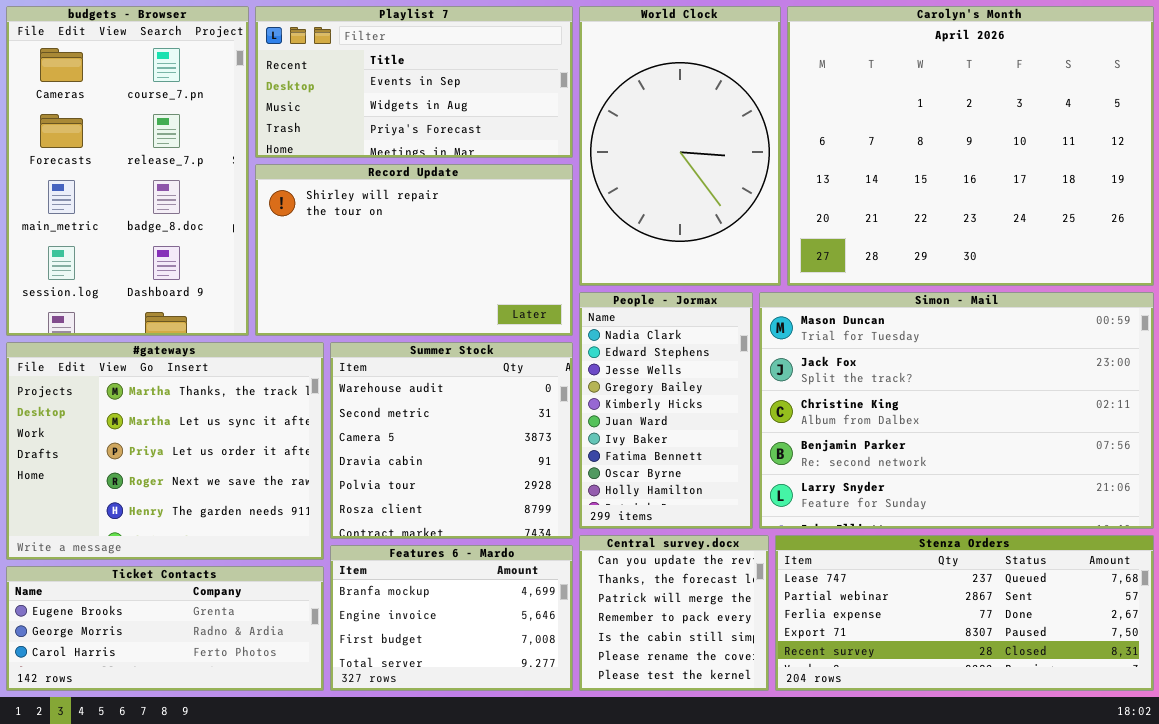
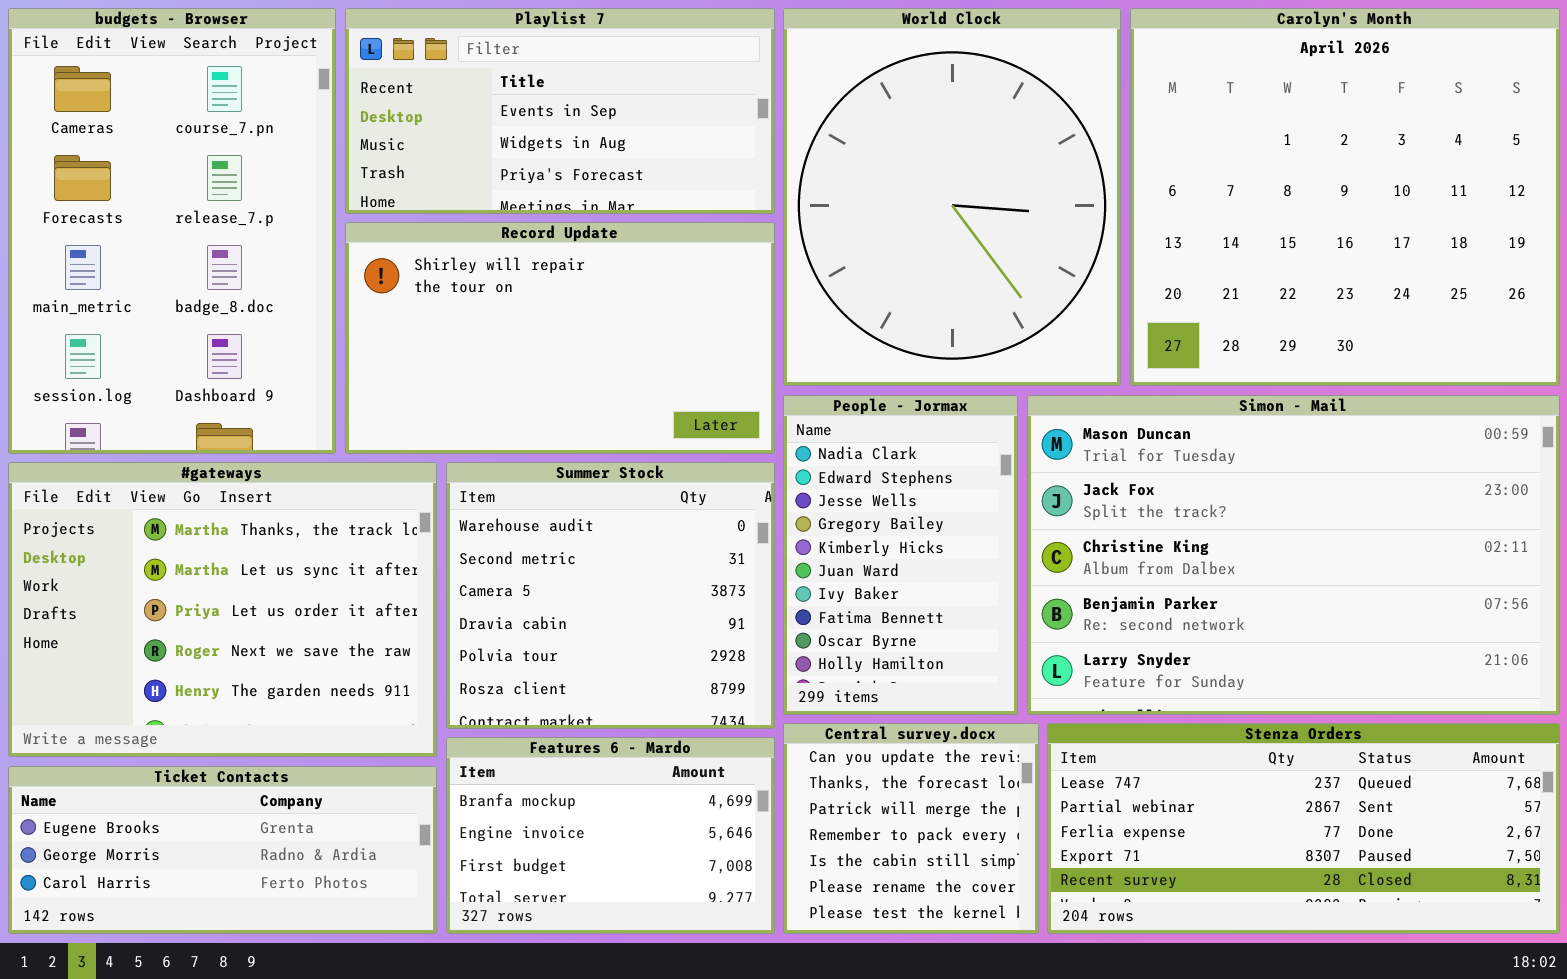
World Clock: [579,6,781,286] -> [783,8,1121,386], resized
Carolyn's Month: [787,6,1154,286] -> [1130,8,1560,386], resized

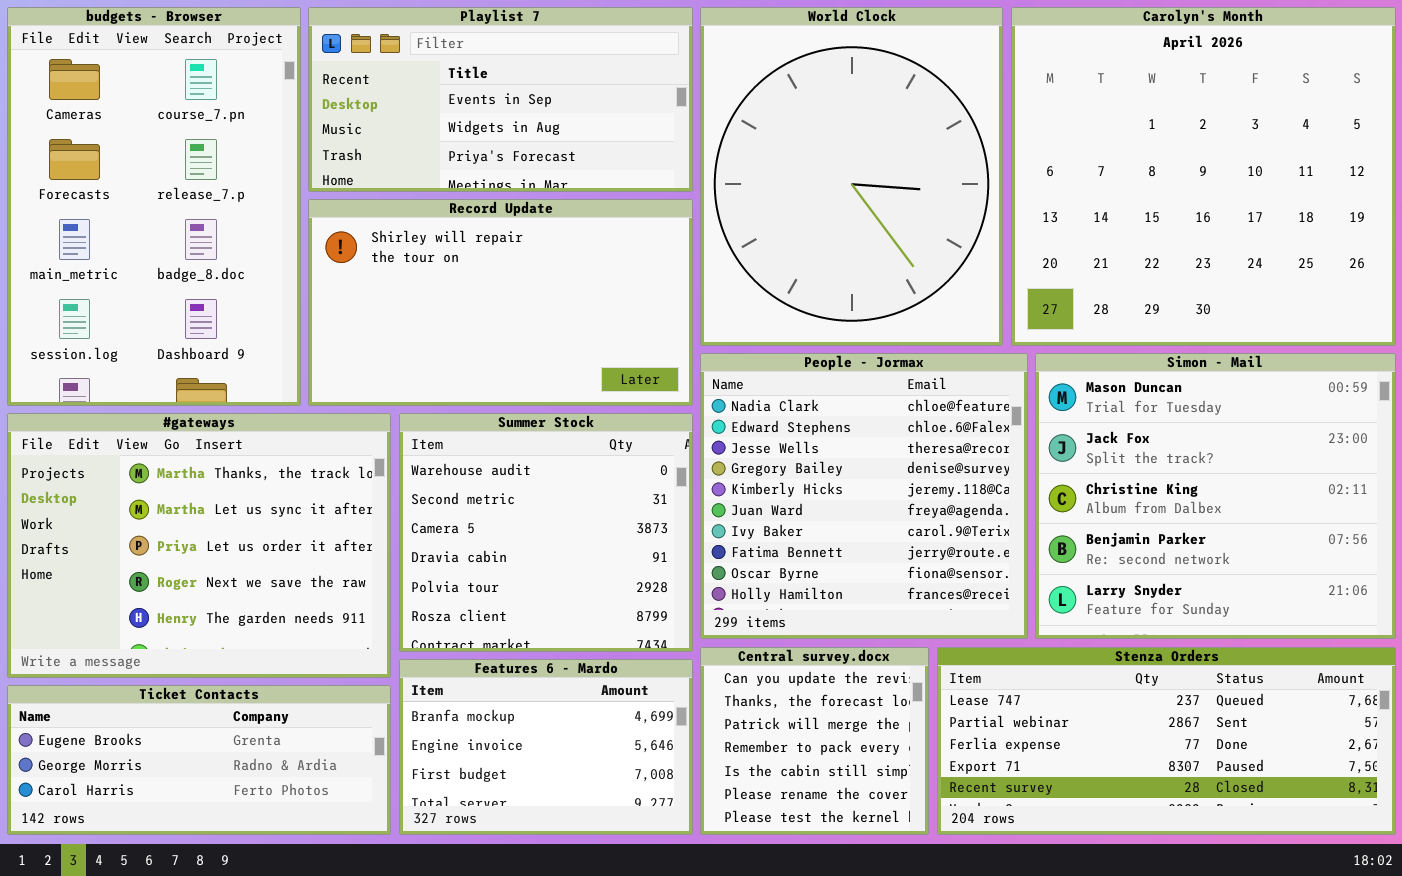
People - Jormax: [783,395,1018,715] -> [700,353,1028,639], resized
Simon - Mail: [1027,395,1560,715] -> [1035,353,1396,639], resized

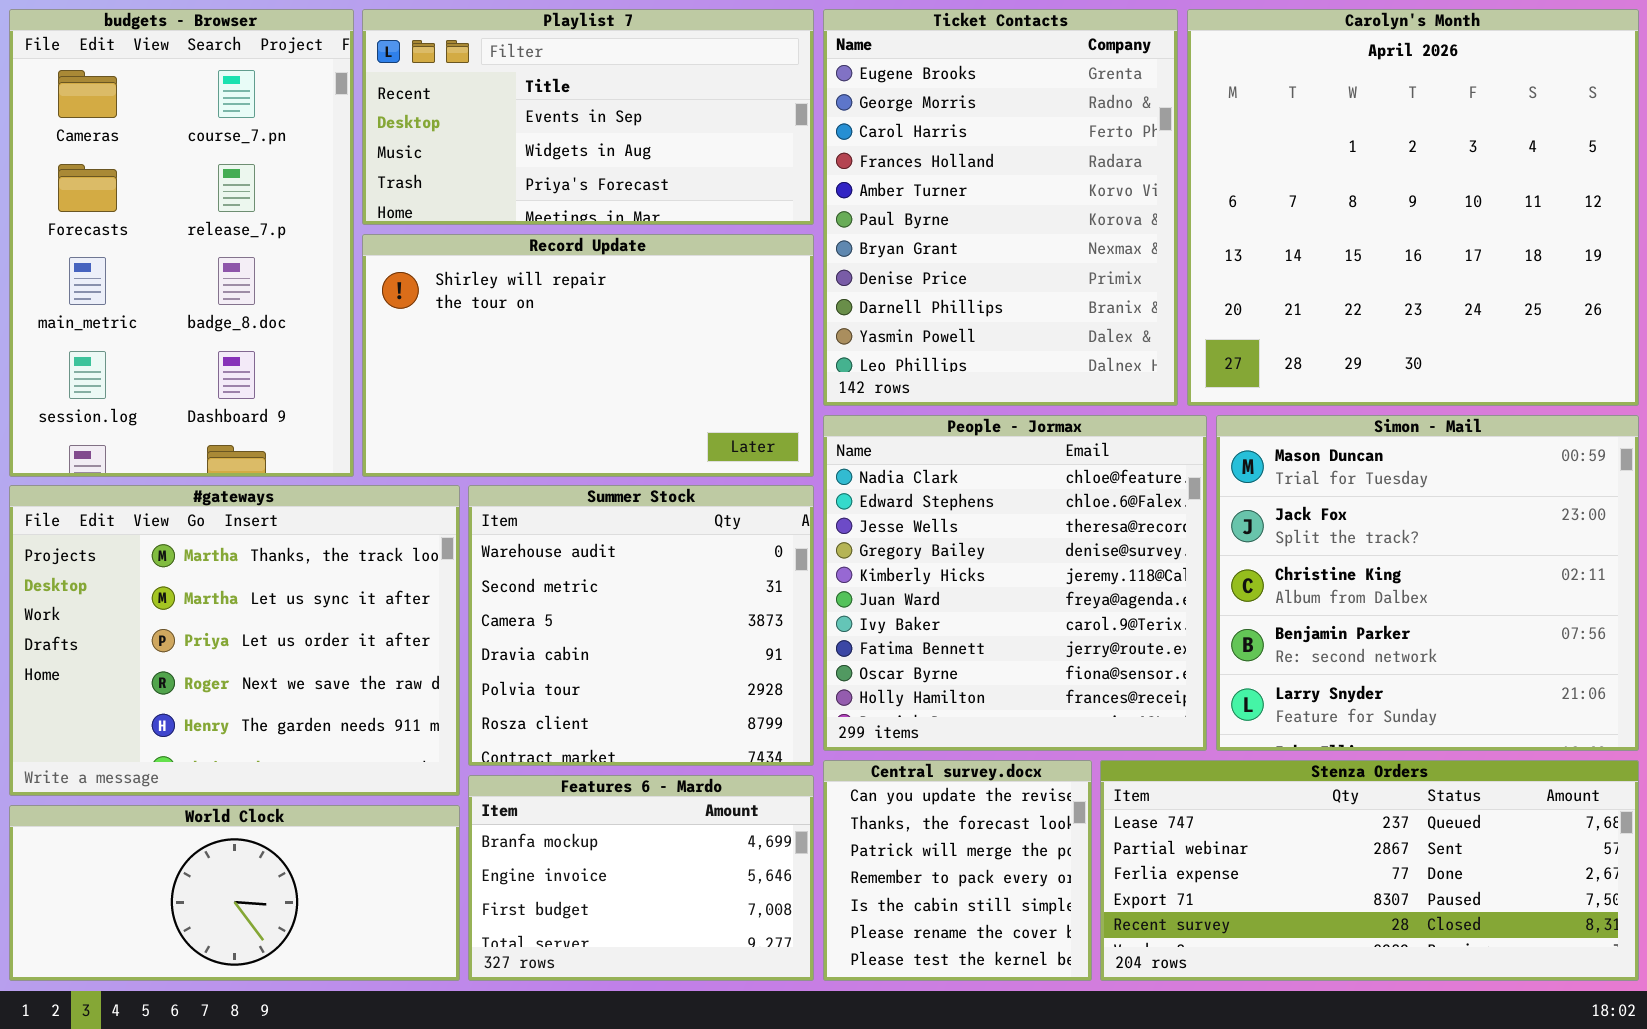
World Clock: [700,7,1003,346] -> [9,805,460,981], moved, resized
Ticket Contacts: [7,685,391,835] -> [823,9,1178,406], moved, resized

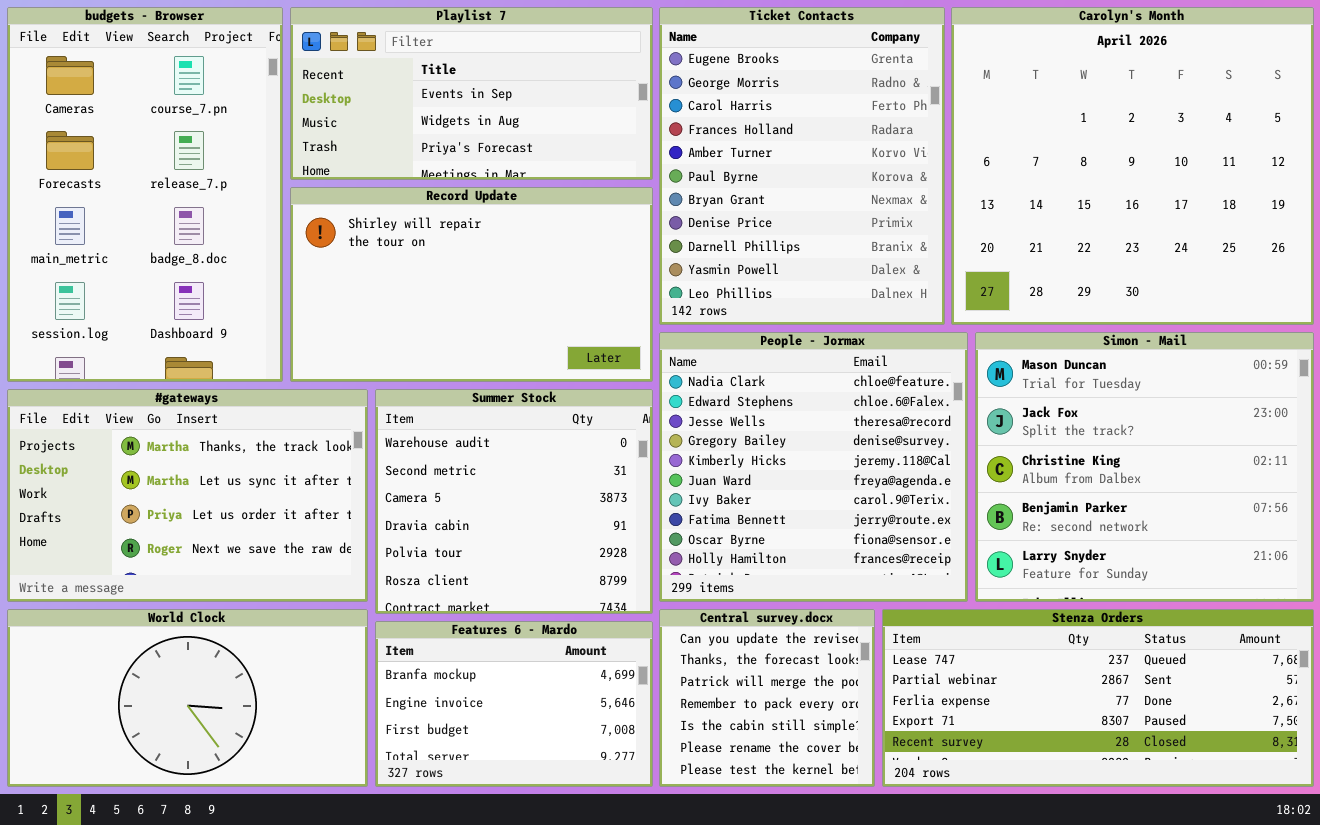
#gateways: [9,485,460,796] -> [7,389,368,602], resized
World Clock: [9,805,460,981] -> [7,609,368,787], resized

